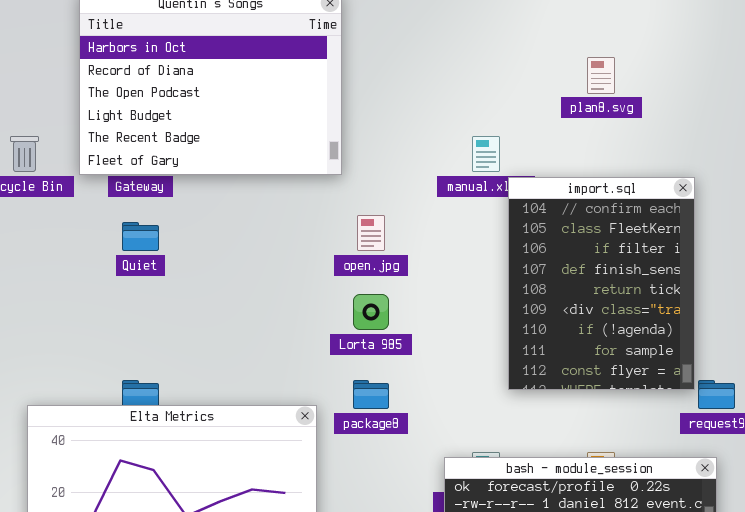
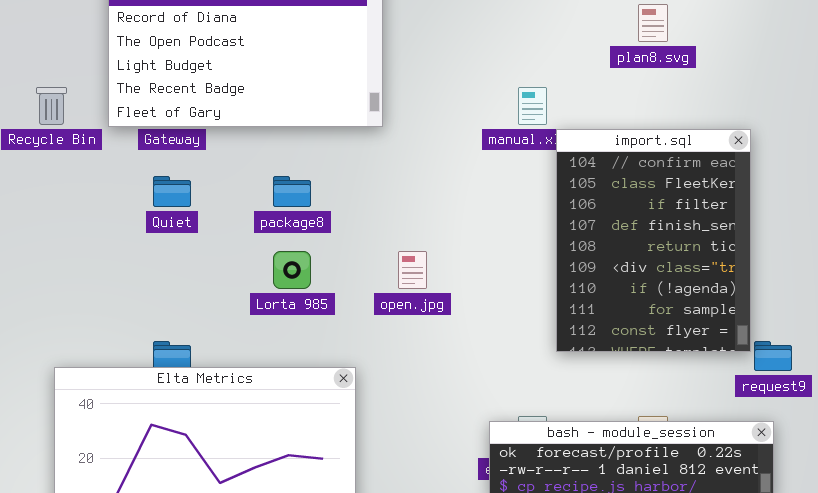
open.jpg: [357,215,385,251] -> [398,251,427,289], moved
Lorta 985: [353,294,389,330] -> [273,251,311,289], moved
package8: [353,380,389,409] -> [273,176,311,207], moved

